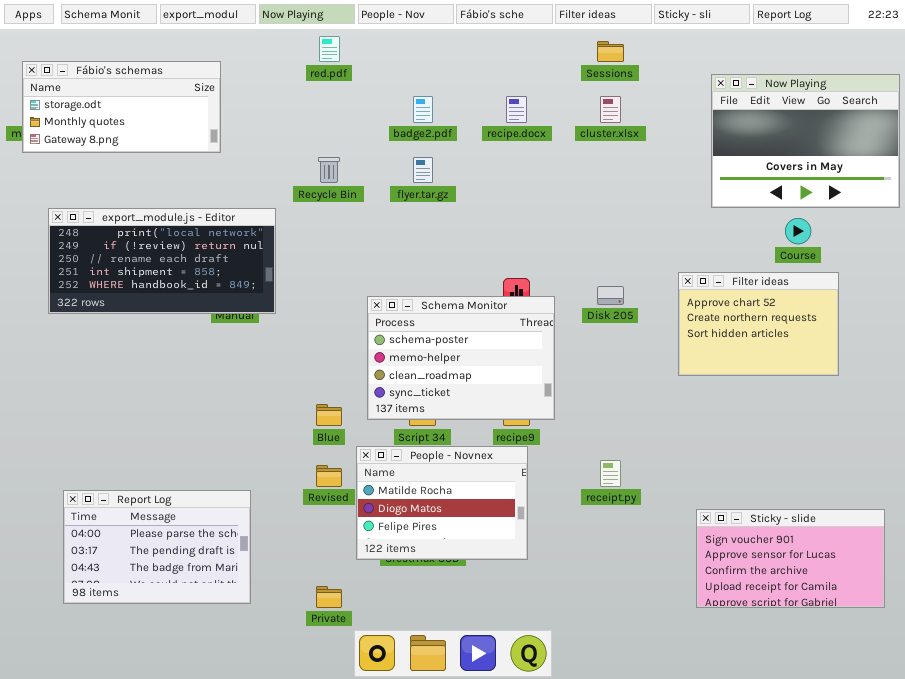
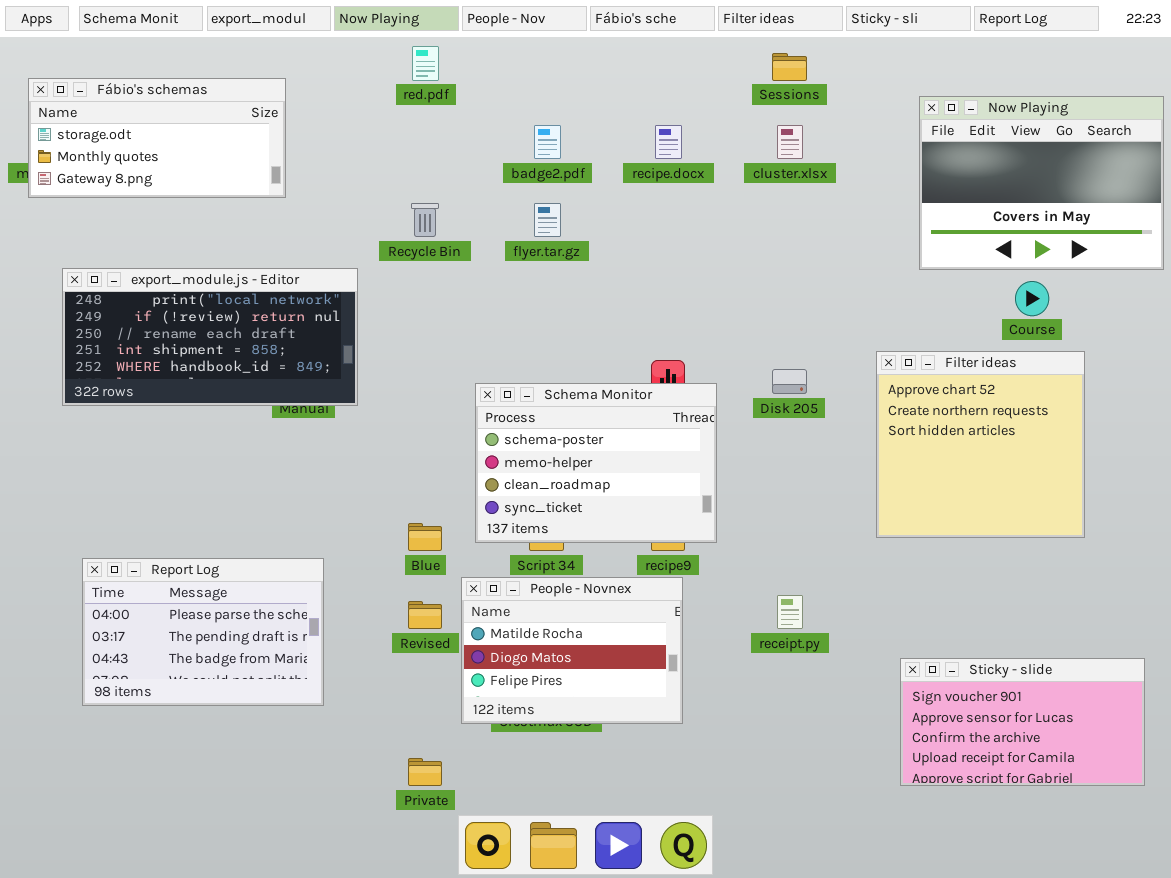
Filter ideas: [678,272,839,376] -> [876,351,1085,538], resized
Report Log: [63,490,251,604] -> [82,558,324,706], moved

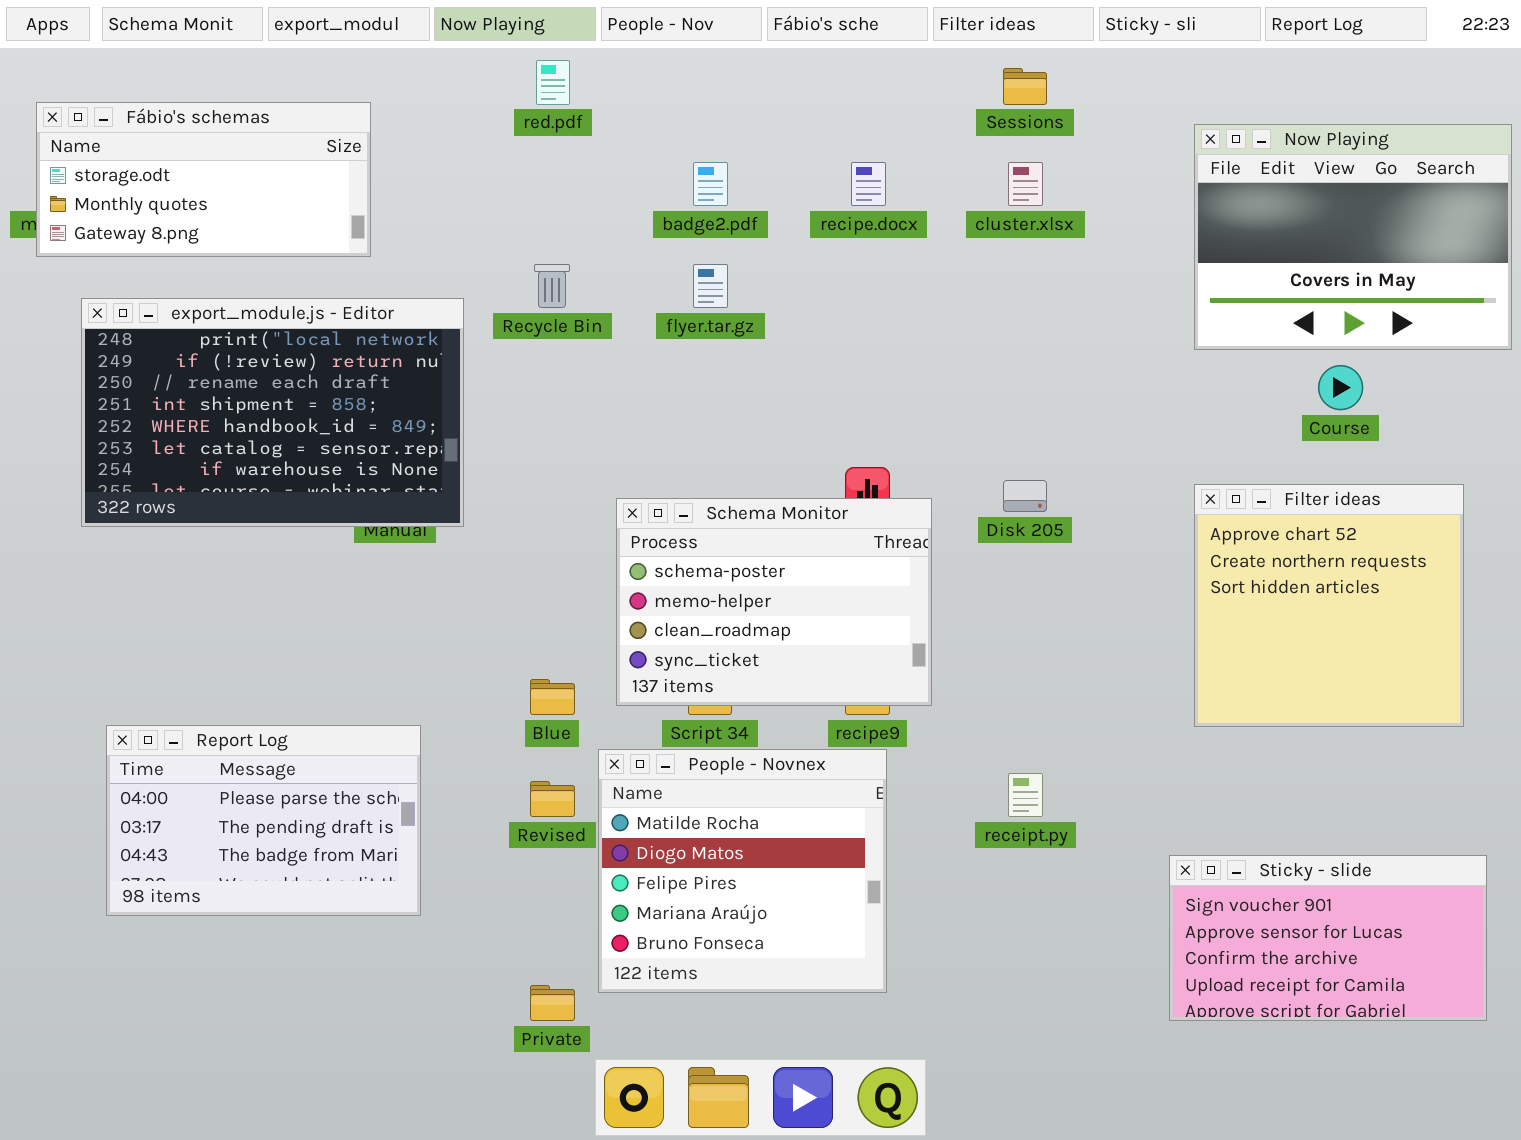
export_module.js - Editor: [62,268,358,406] -> [81,298,464,527], resized
Filter ideas: [876,351,1085,538] -> [1194,484,1464,727], moved
People - Novnex: [461,577,683,724] -> [598,749,887,993], resized

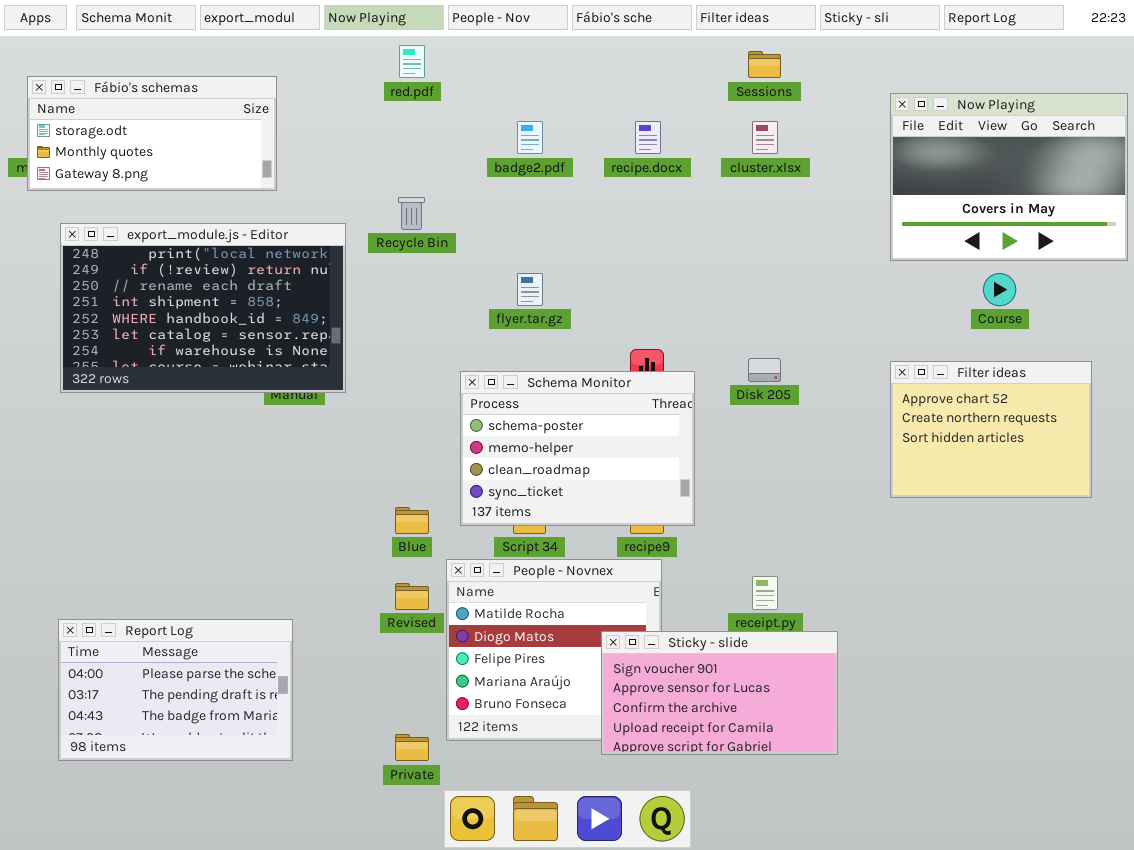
flyer.tar.gz: [693,264,728,308] -> [517,273,543,306], moved
Filter ideas: [1194,484,1464,727] -> [890,361,1092,498], resized
Report Log: [106,725,421,916] -> [58,619,293,761], moved
Sticky - slide: [1169,855,1487,1021] -> [601,631,838,755], moved

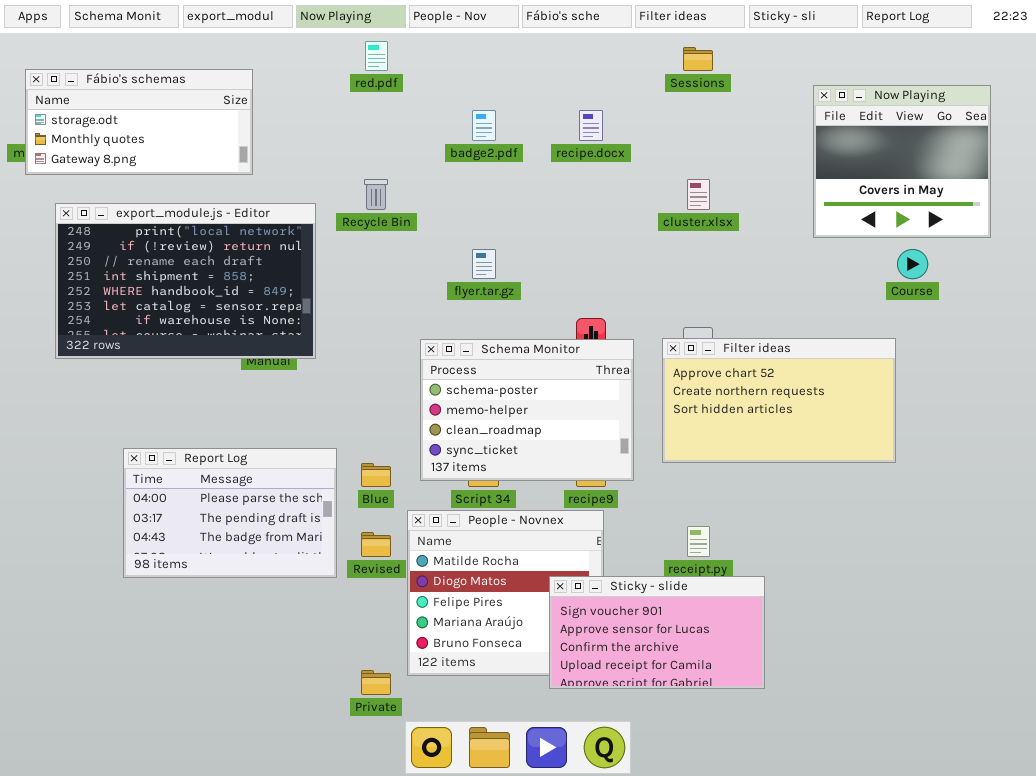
Now Playing: [890,93,1128,261] -> [813,85,991,238], resized
cluster.xlsx: [752,121,778,154] -> [687,179,710,210], moved
Filter ideas: [890,361,1092,498] -> [662,338,896,463], moved, resized
Report Log: [58,619,293,761] -> [123,448,337,578], moved

